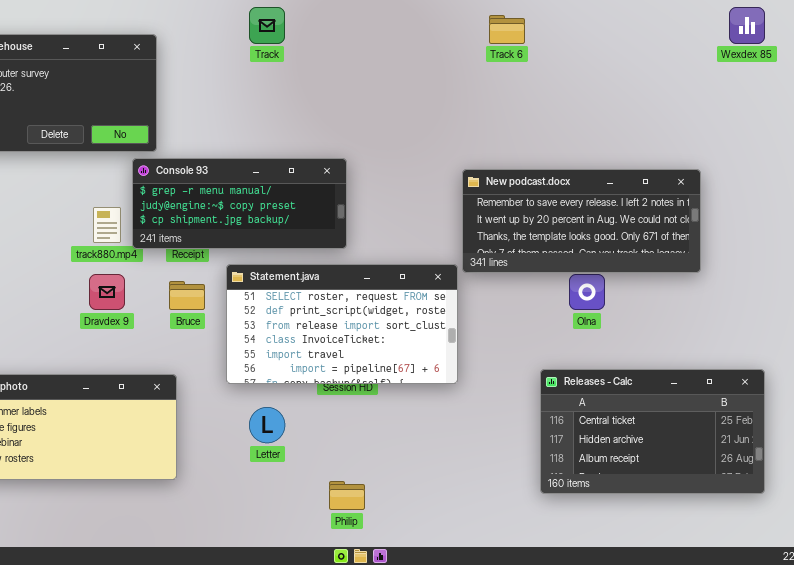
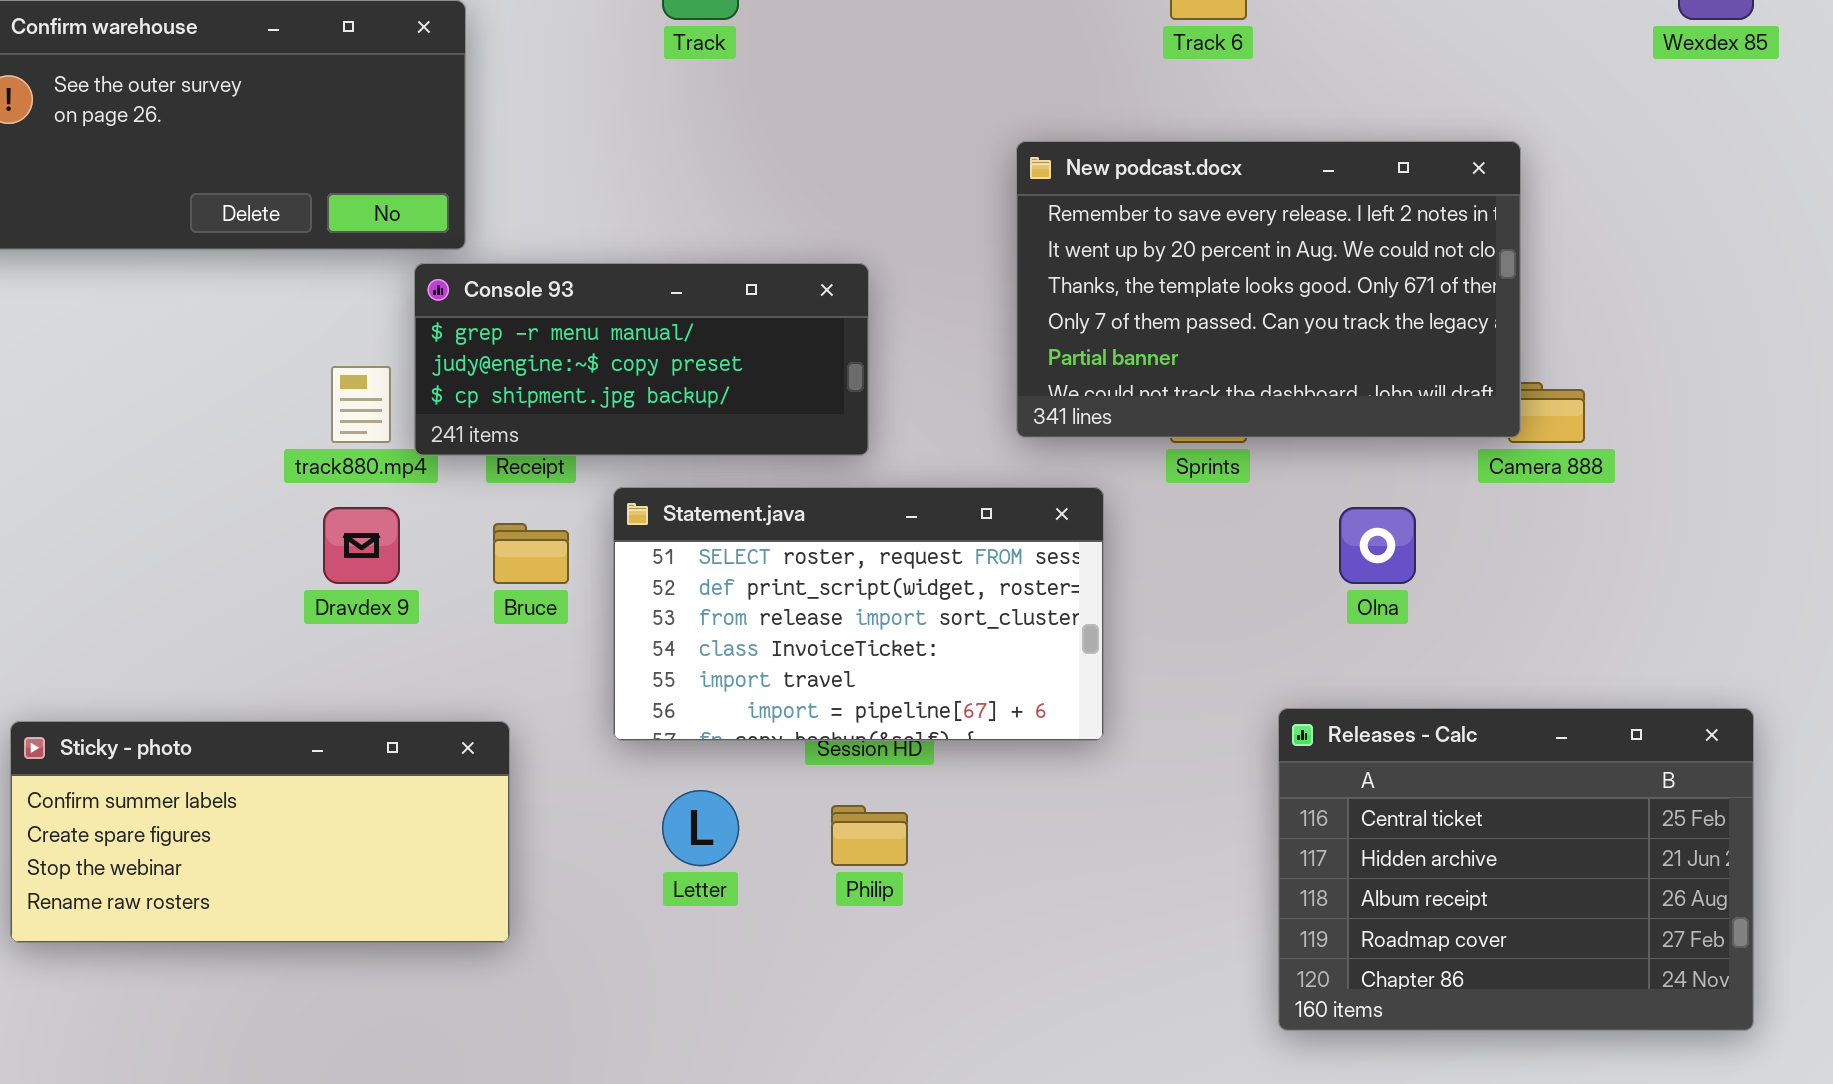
New podcast.docx: [462,169,701,273] -> [1016,141,1521,438], moved, resized
Releases - Calc: [540,369,765,494] -> [1278,708,1754,1031], resized
Philip: [329,481,365,510] -> [831,805,908,866], moved

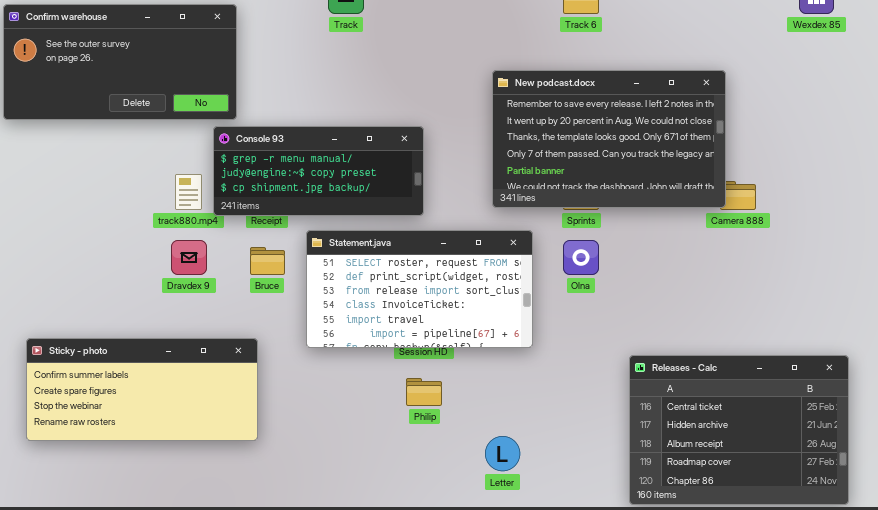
Olna: [1339,507,1416,584] -> [563,240,599,275], moved
Releases - Calc: [1278,708,1754,1031] -> [629,355,849,505], moved
Letter: [662,790,739,866] -> [485,436,520,471], moved

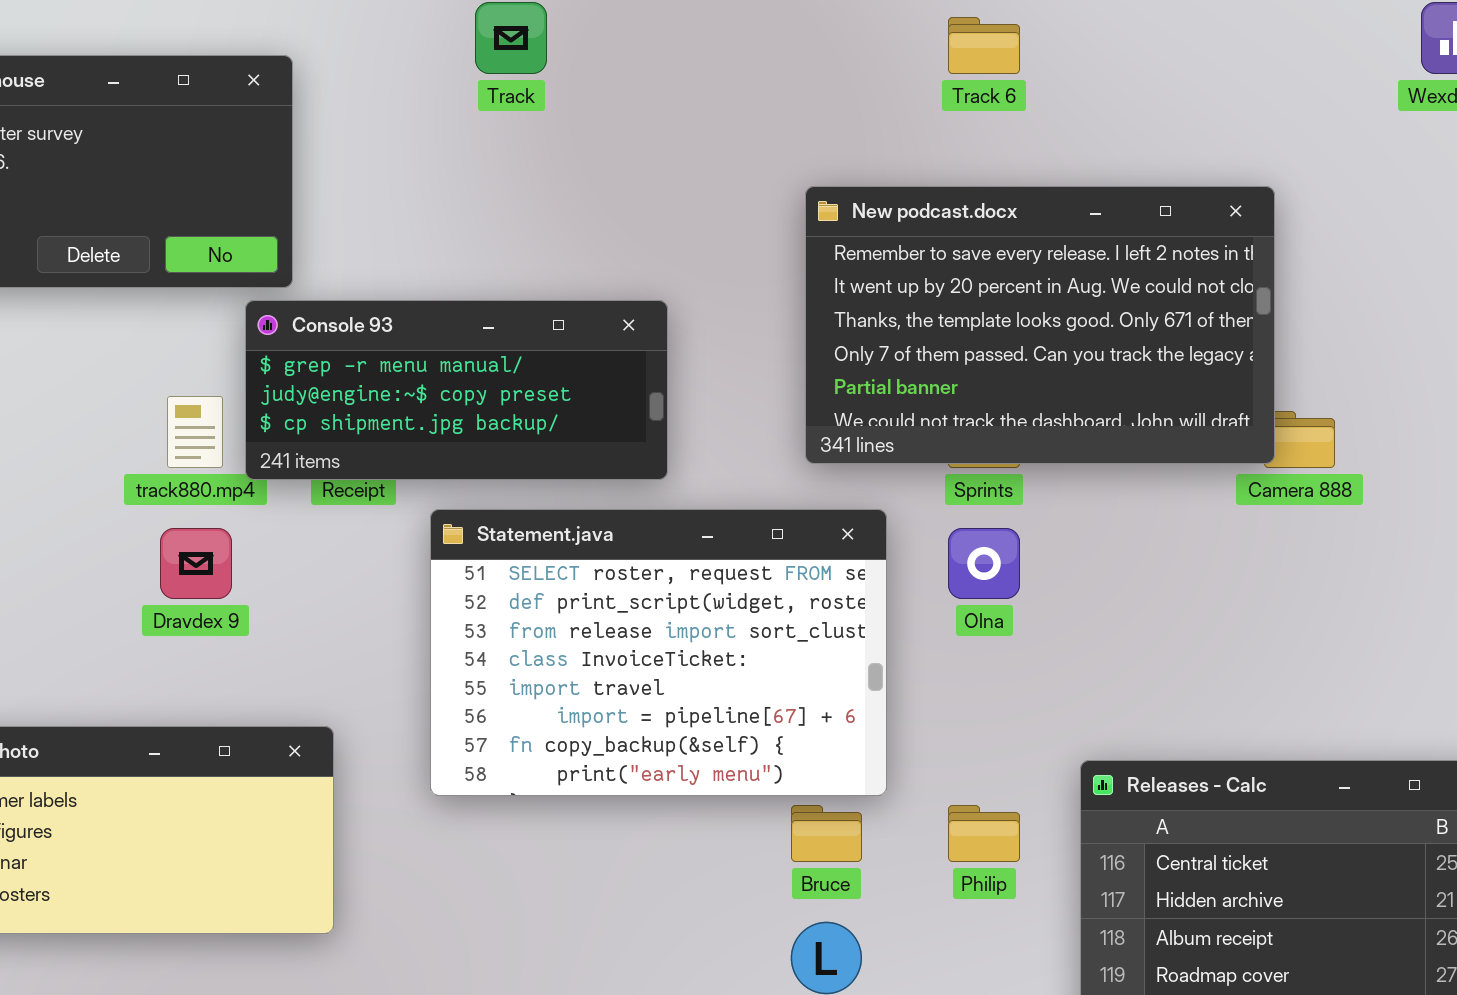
Statement.java: [306,230,533,348] -> [430,509,887,796], resized
Bruce: [250,247,285,275] -> [791,805,862,862], moved
Philip: [406,378,442,406] -> [948,805,1020,862], moved

